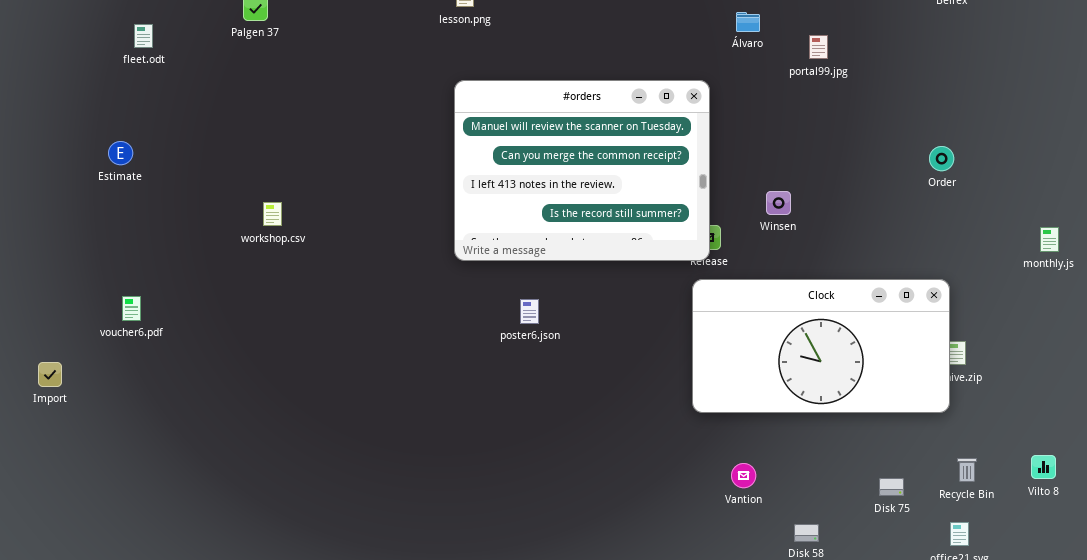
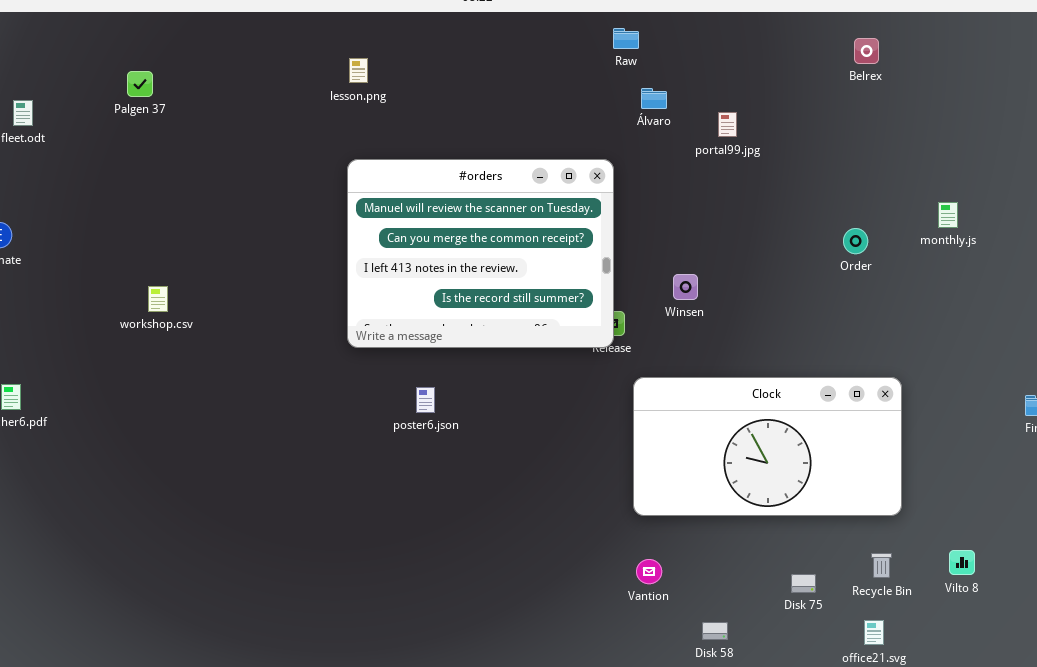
monthly.js: [1040,227,1059,252] -> [938,202,958,228], moved
Clock: [692,279,950,413] -> [633,377,902,516], moved

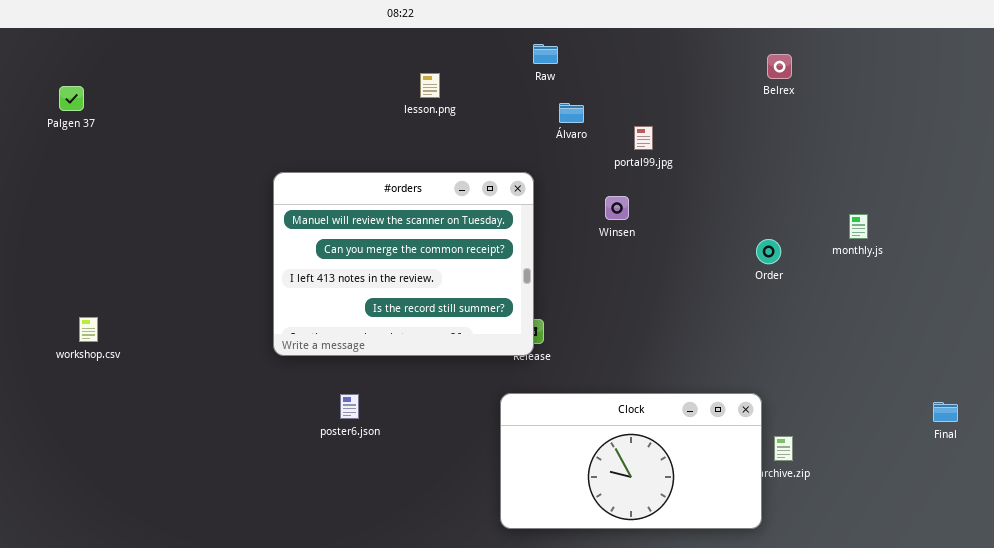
lesson.png: [349,58,368,83] -> [420,73,440,98], moved
Winsen: [673,274,698,300] -> [605,196,629,220], moved
workshop.csv: [148,286,168,312] -> [79,317,98,342], moved
Clock: [633,377,902,516] -> [500,393,762,529], moved

